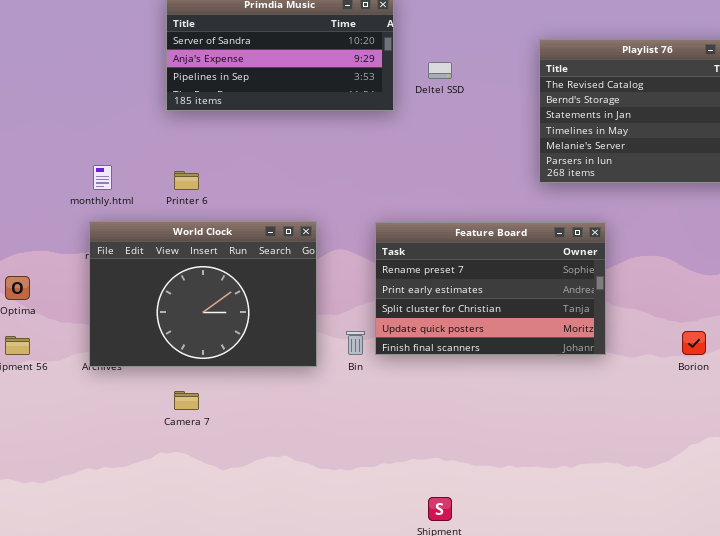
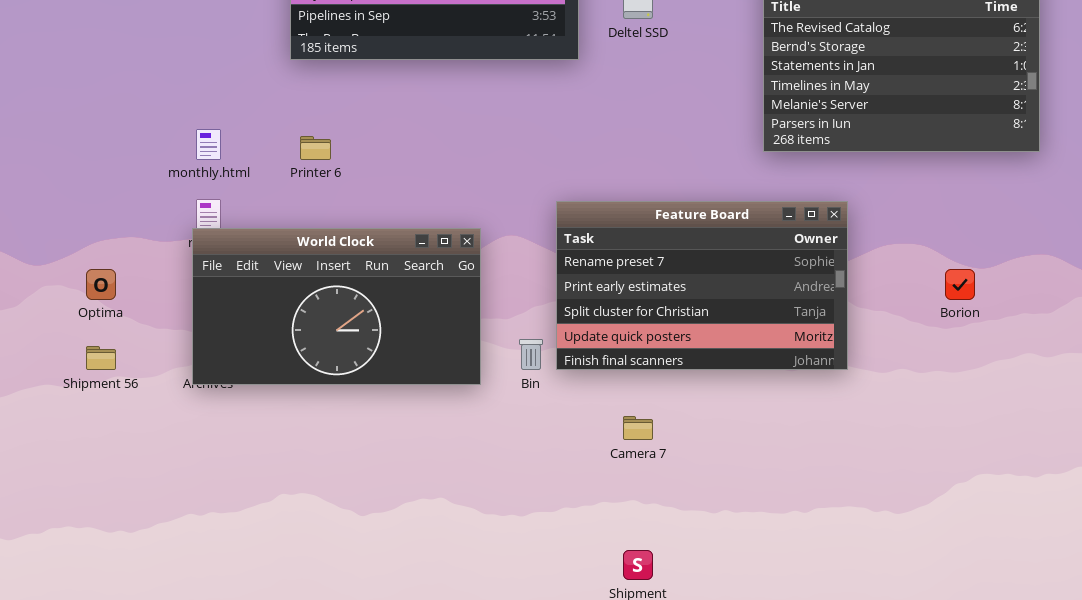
World Clock: [89,221,317,367] -> [192,228,481,385], resized
Borion: [682,331,706,355] -> [945,269,975,300], moved
Camera 7: [174,391,199,410] -> [623,416,653,440], moved

